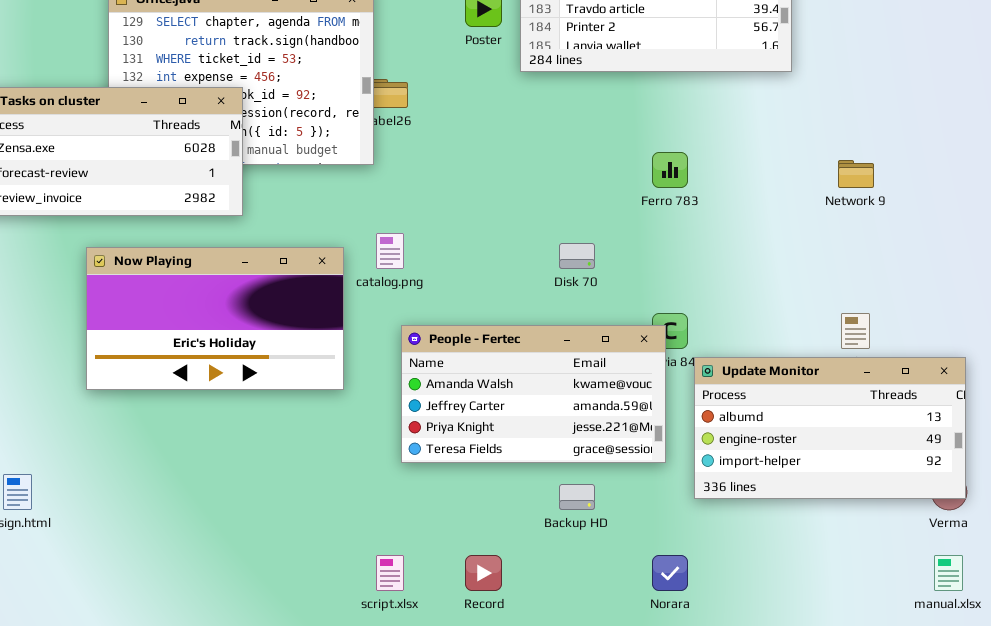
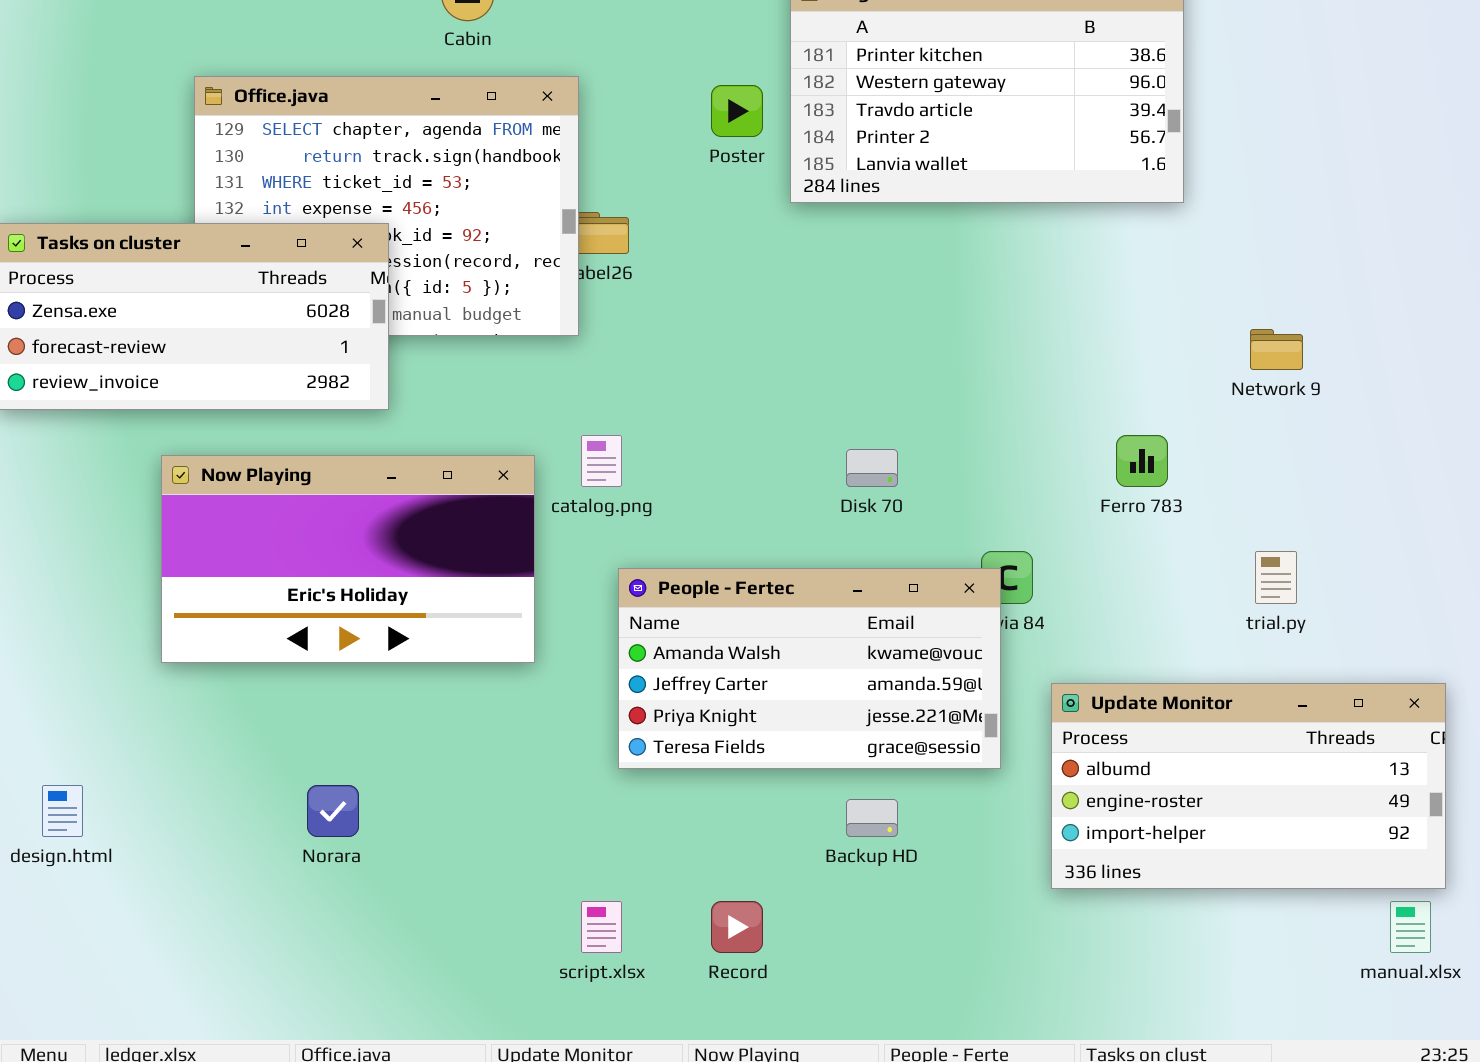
Ferro 783: [652,152,688,188] -> [1116,435,1168,487], moved
Update Monitor: [694,357,966,499] -> [1051,683,1446,889], moved
Norara: [652,555,688,591] -> [307,785,359,837], moved

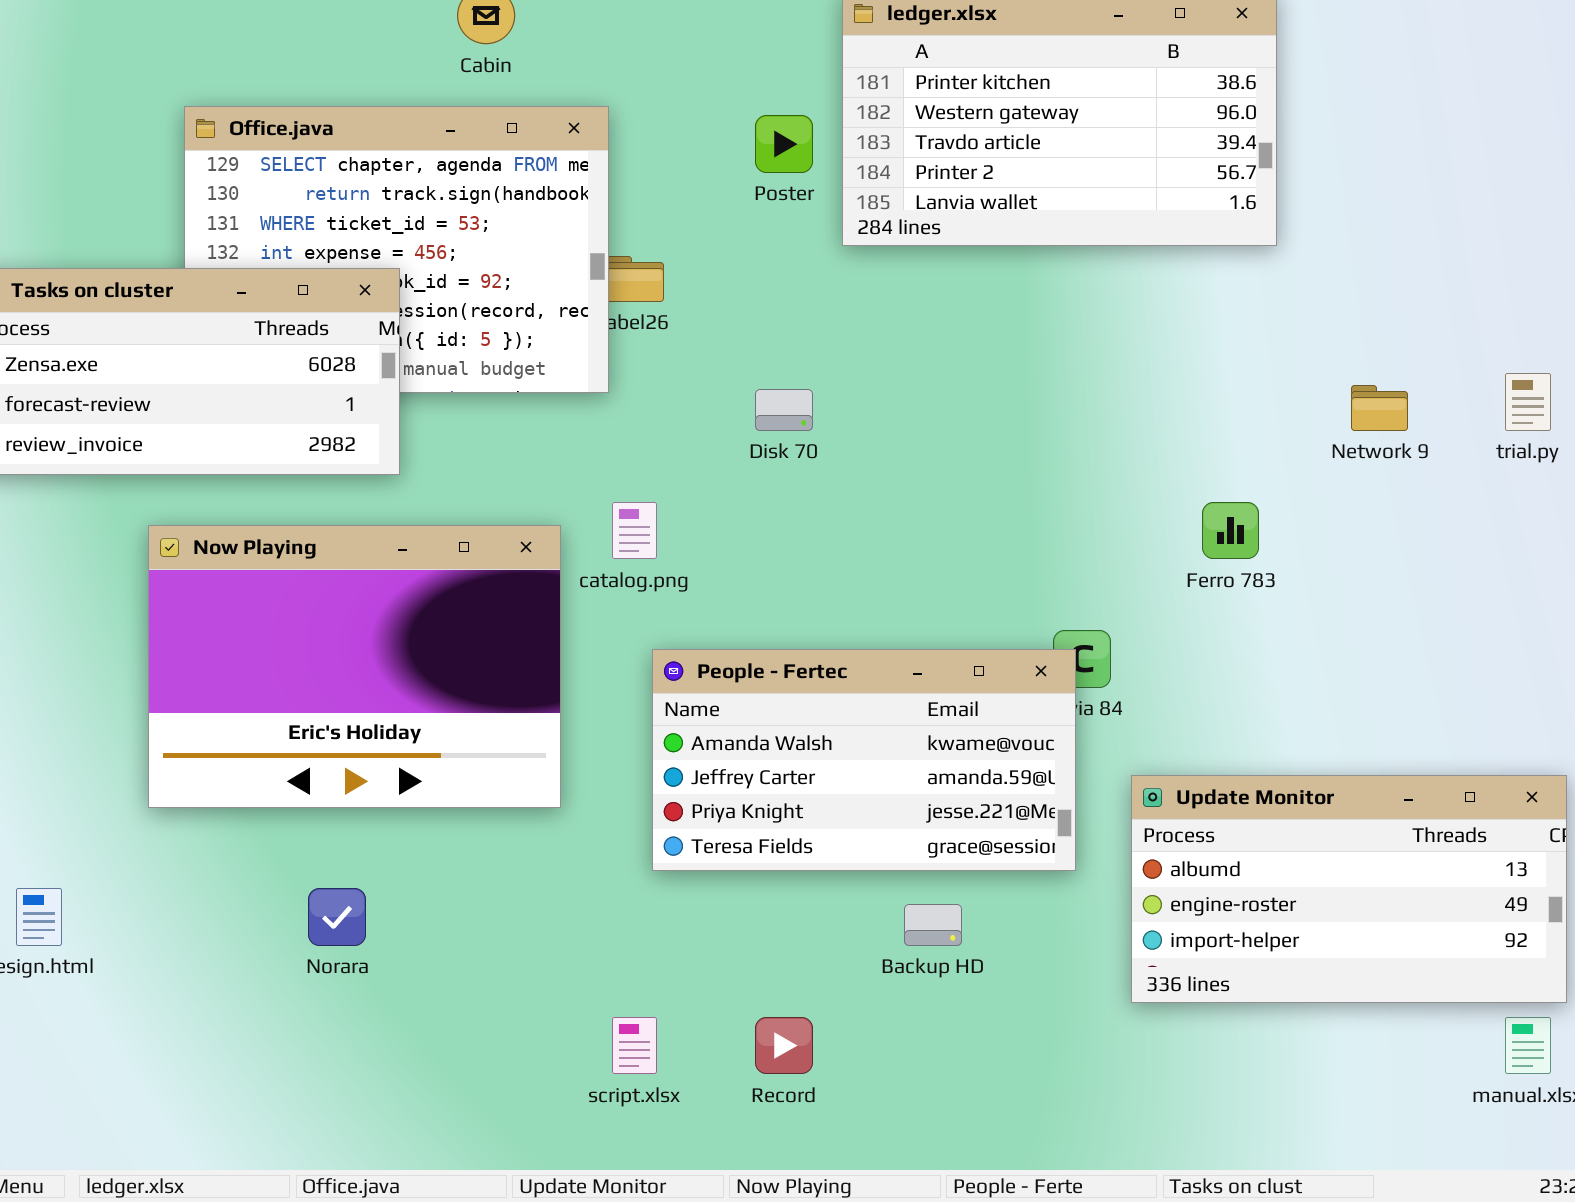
Disk 70: [846,449,898,487] -> [755,389,813,431], moved
Now Playing: [161,455,535,663] -> [148,525,561,808], resized
trial.py: [1255,551,1297,604] -> [1505,373,1551,431], moved

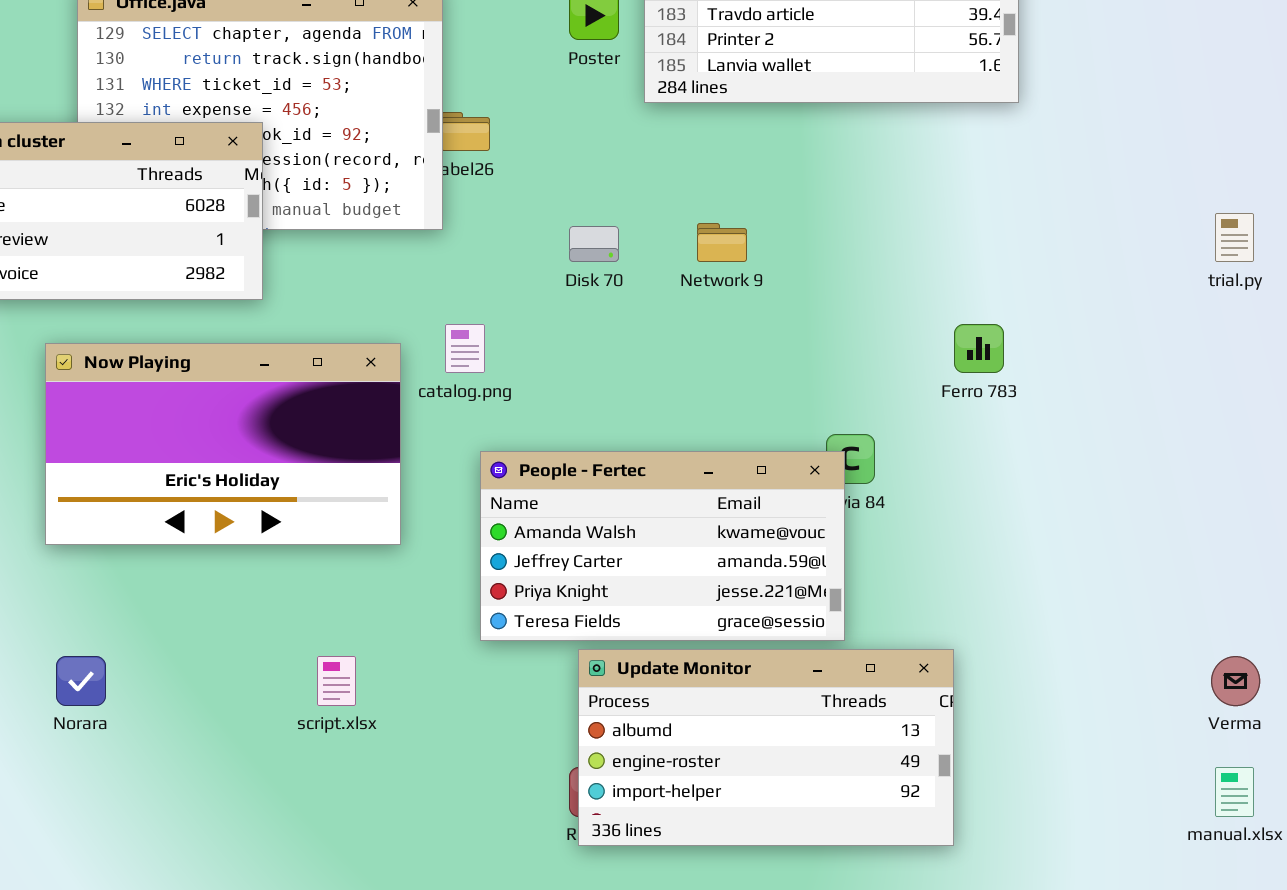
Network 9: [1351,385,1408,431] -> [697,223,747,262], moved
Now Playing: [148,525,561,808] -> [45,343,401,545], resized
Update Monitor: [1131,775,1567,1003] -> [578,649,954,846], moved
Norara: [308,888,366,946] -> [56,656,106,706], moved
script.xlsx: [612,1017,657,1074] -> [317,656,356,706], moved

